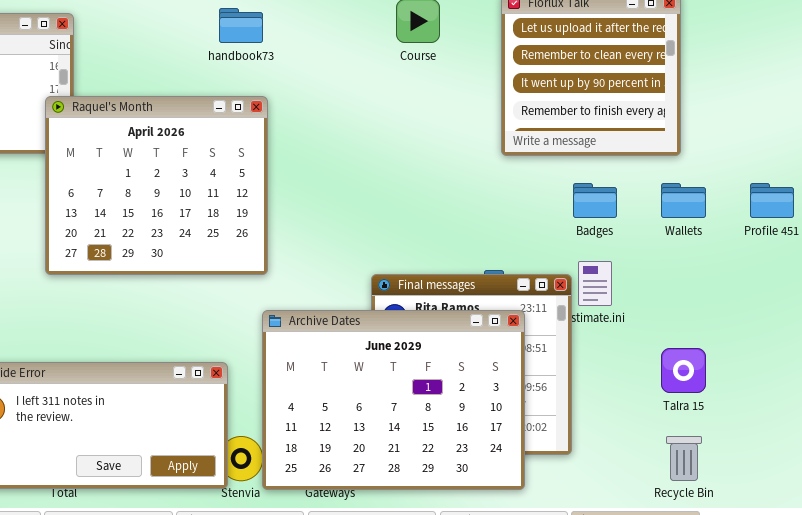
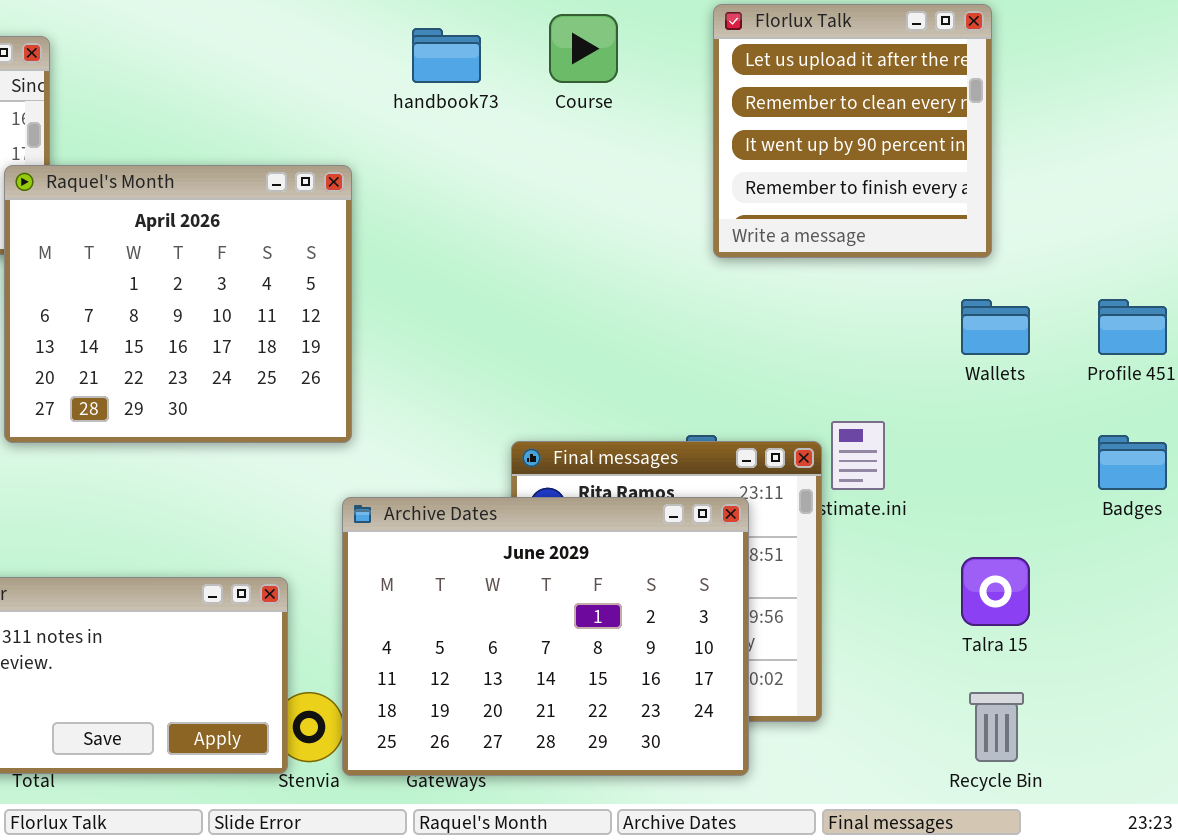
handbook73: [219,8,263,43] -> [412,28,481,83], moved
Badges: [573,183,617,218] -> [1098,435,1167,490], moved

